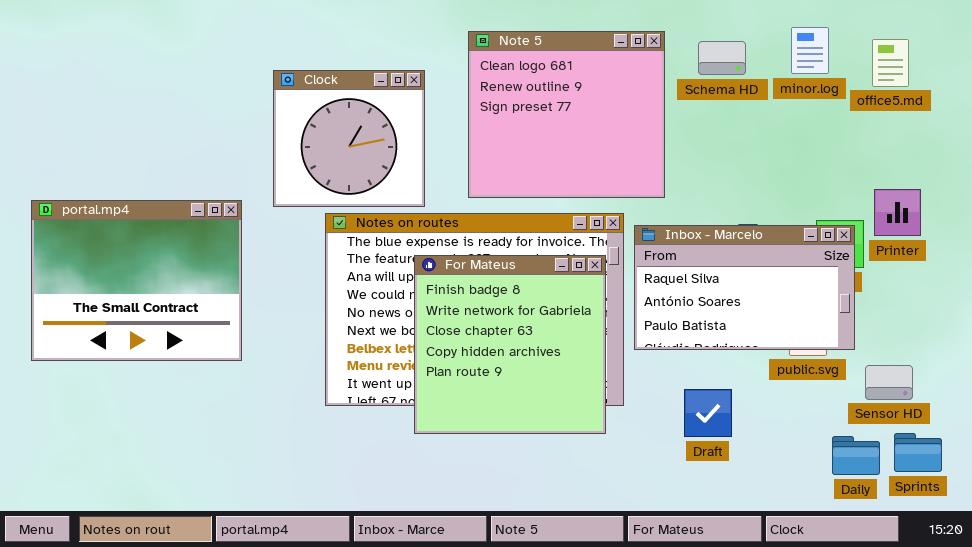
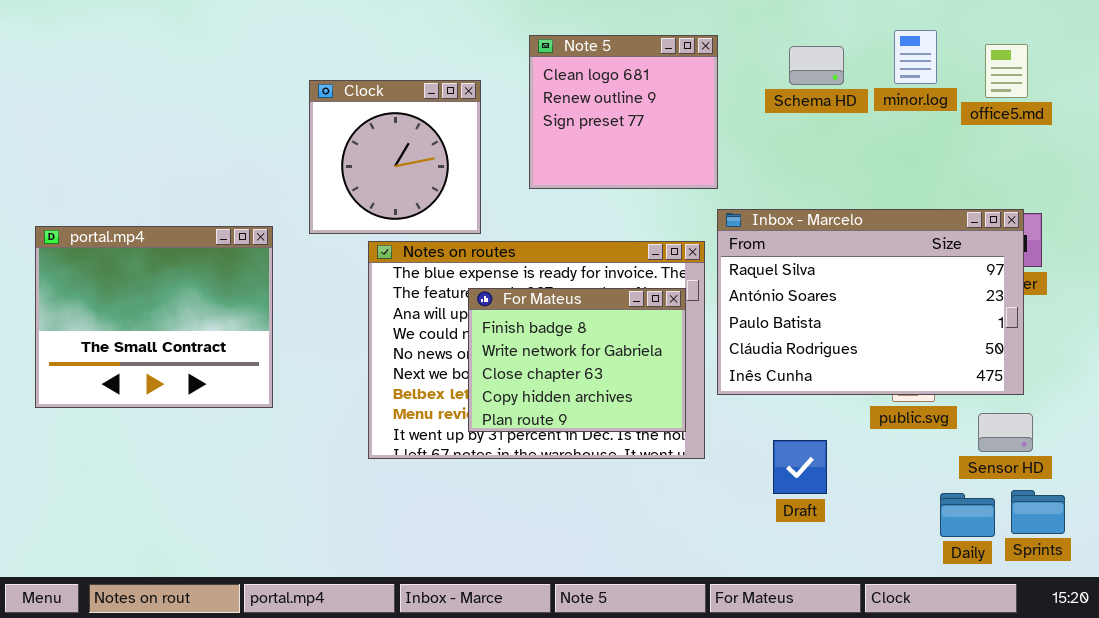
Note 5: [468,31,665,198] -> [529,35,718,189], resized
Inbox - Marcelo: [634,225,855,350] -> [717,209,1024,395], resized
For Mateus: [414,255,606,434] -> [468,288,686,432], resized

